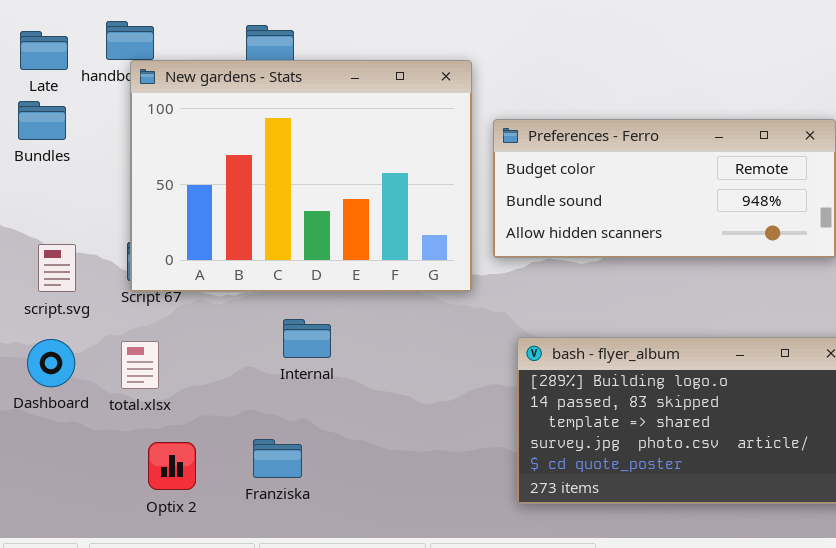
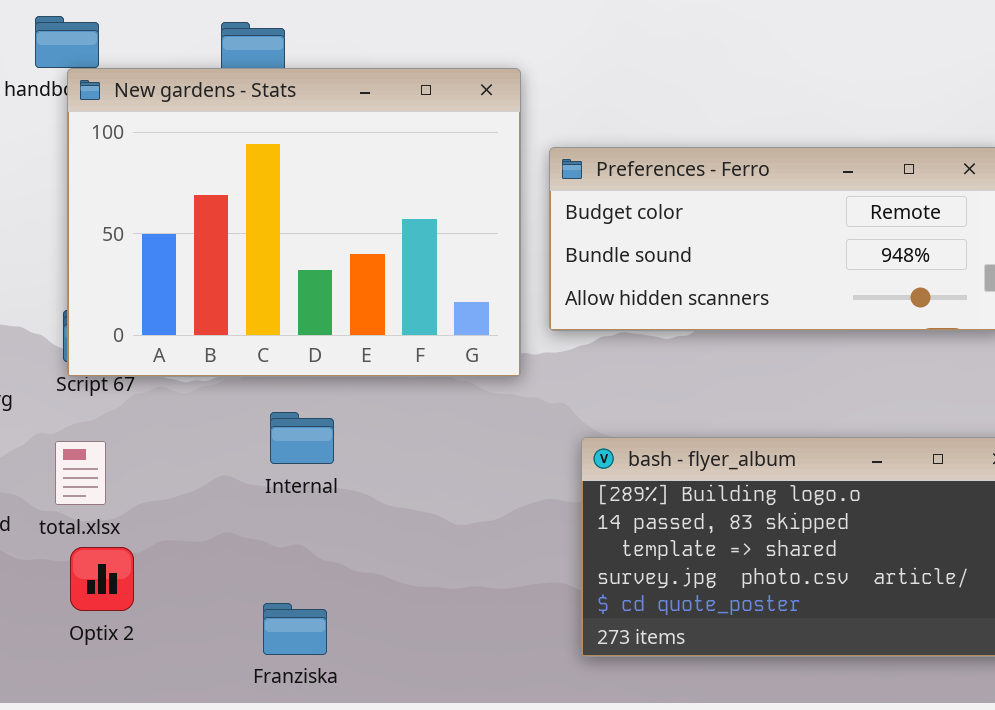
Franziska: [253,439,302,478] -> [263,603,327,655], moved
Optix 2: [148,442,196,490] -> [70,547,134,611], moved

